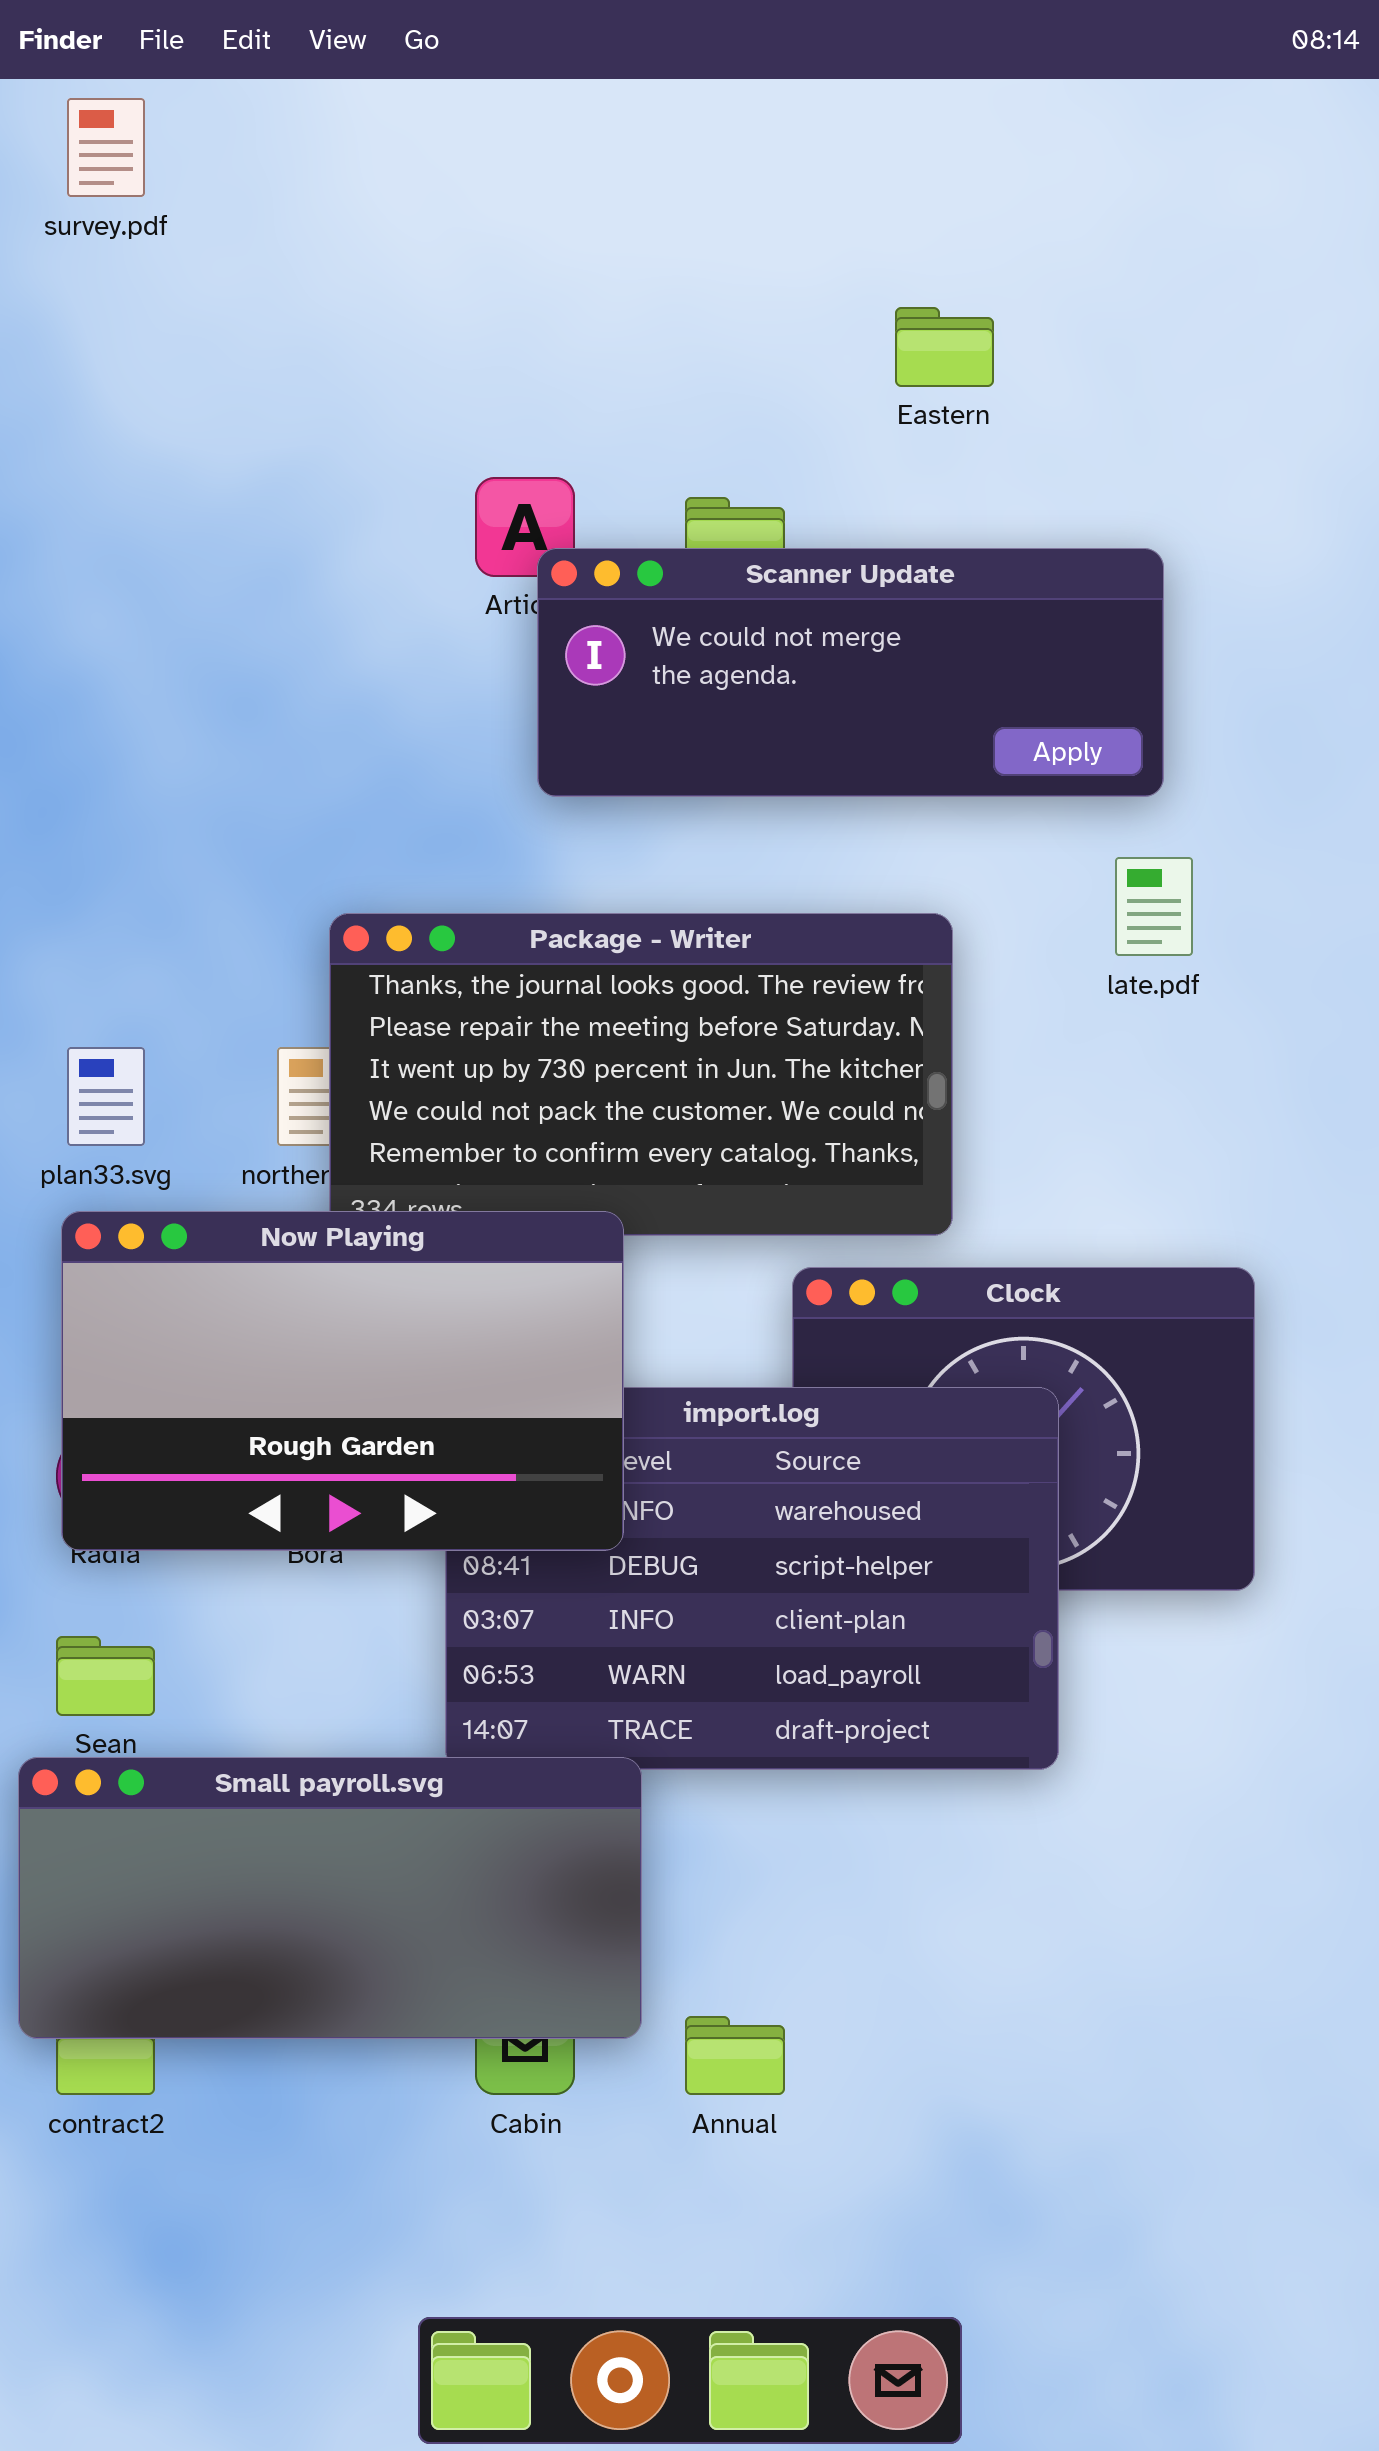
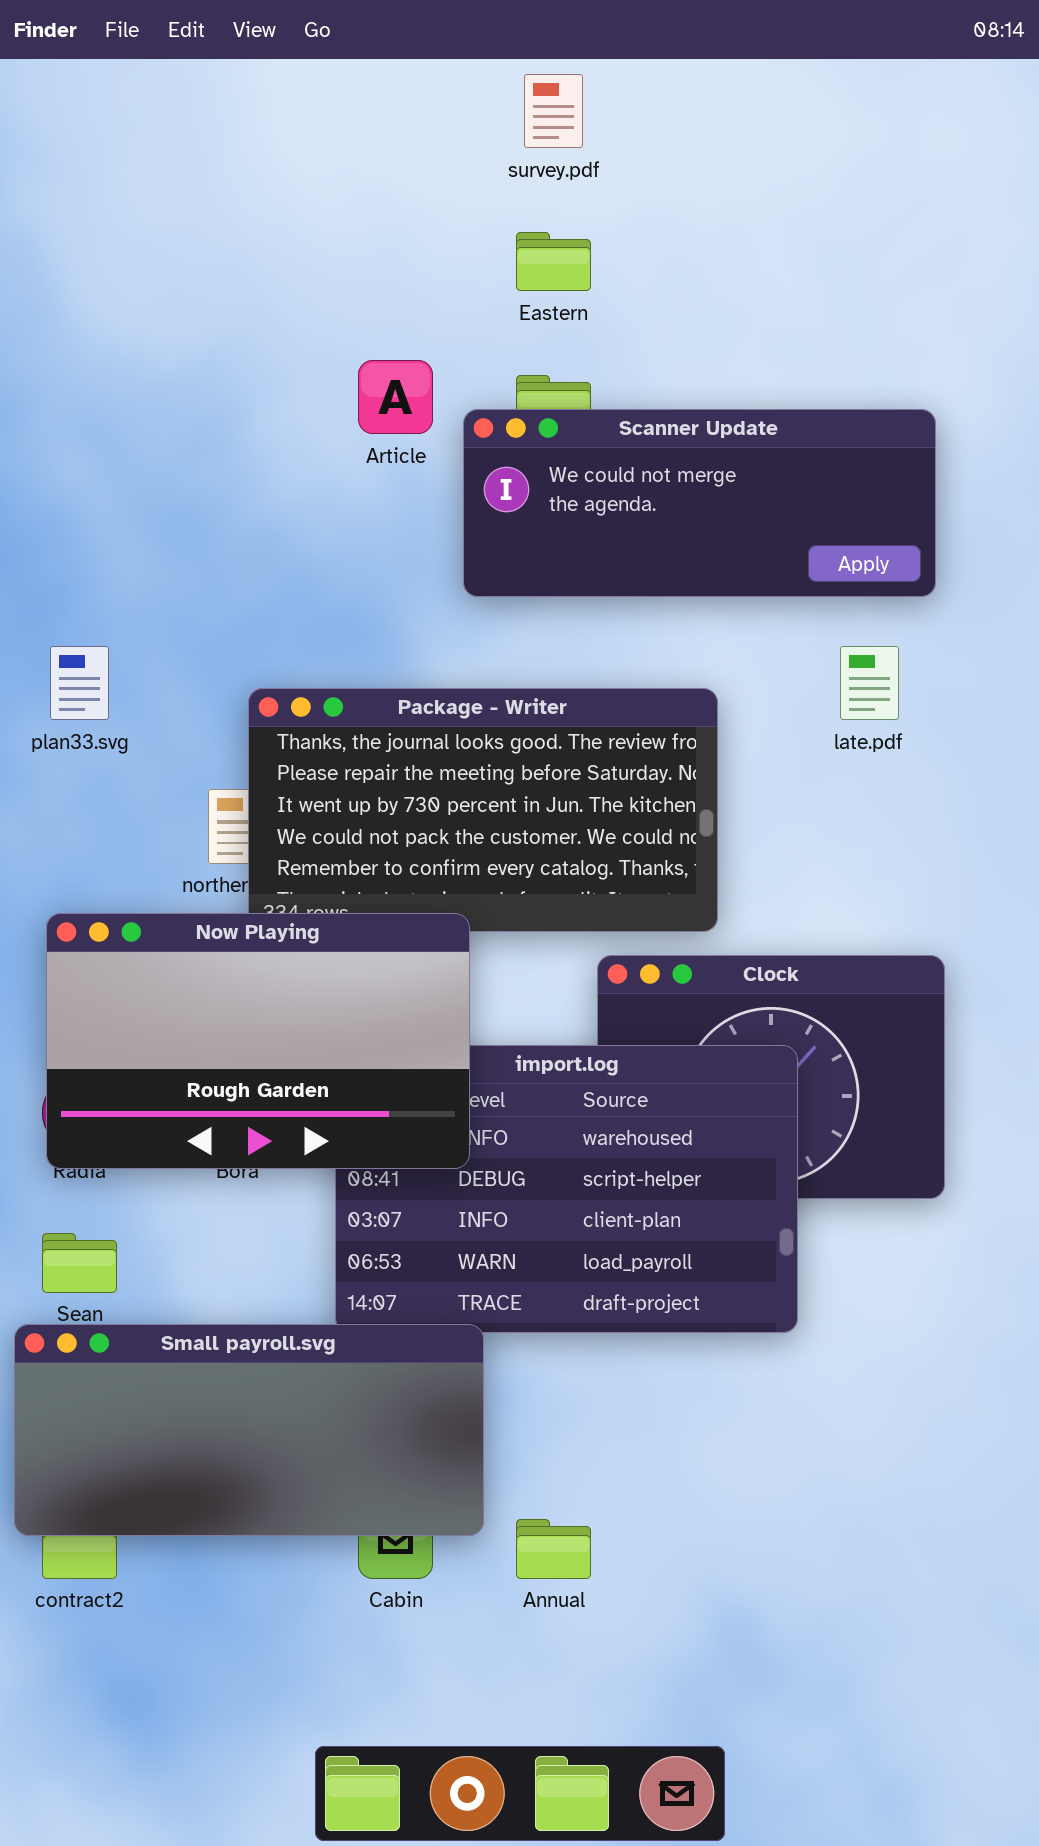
survey.pdf: [67,98,145,197] -> [524,74,583,148], moved
Eastern: [895,307,994,387] -> [516,232,591,291], moved
Scanner Update: [537,548,1164,797] -> [463,409,936,597], moved
plan33.svg: [67,1047,145,1146] -> [50,646,109,720], moved

